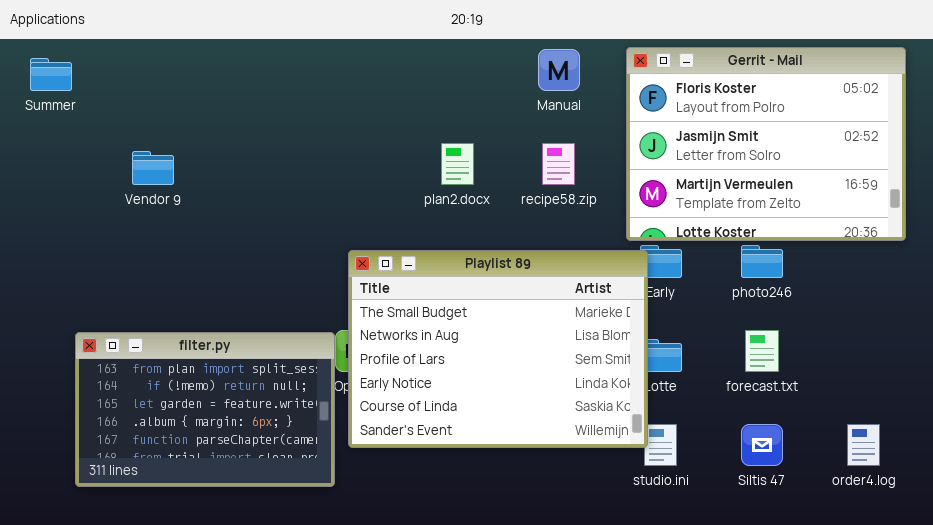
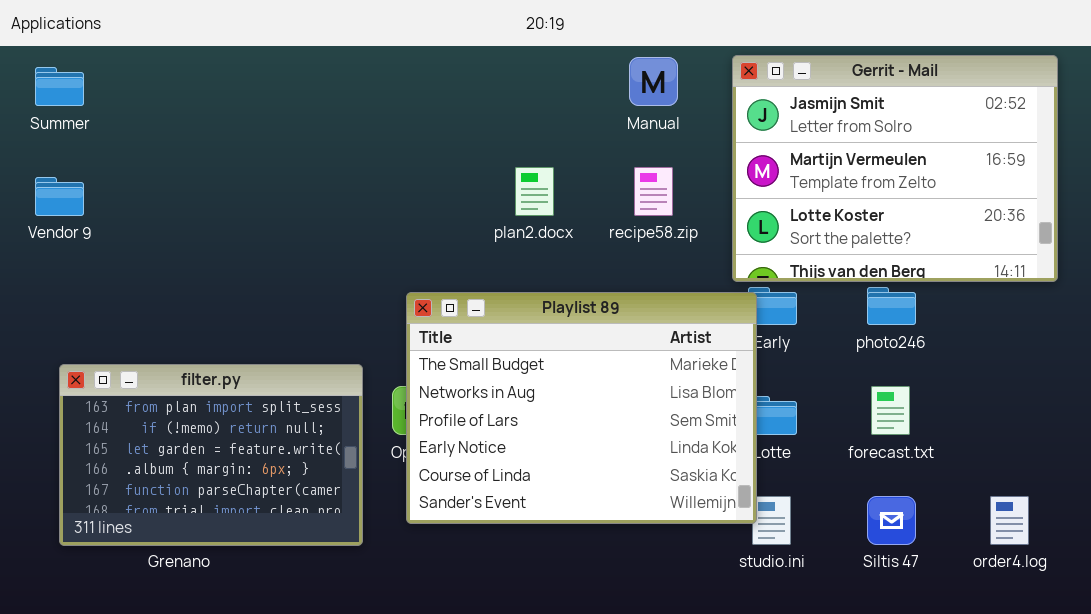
Gerrit - Mail: [626,47,906,241] -> [732,55,1058,282], scrolled down 1 row
Vendor 9: [132,151,174,185] -> [35,177,84,216], moved
filter.py: [75,332,335,487] -> [59,364,363,546], moved

